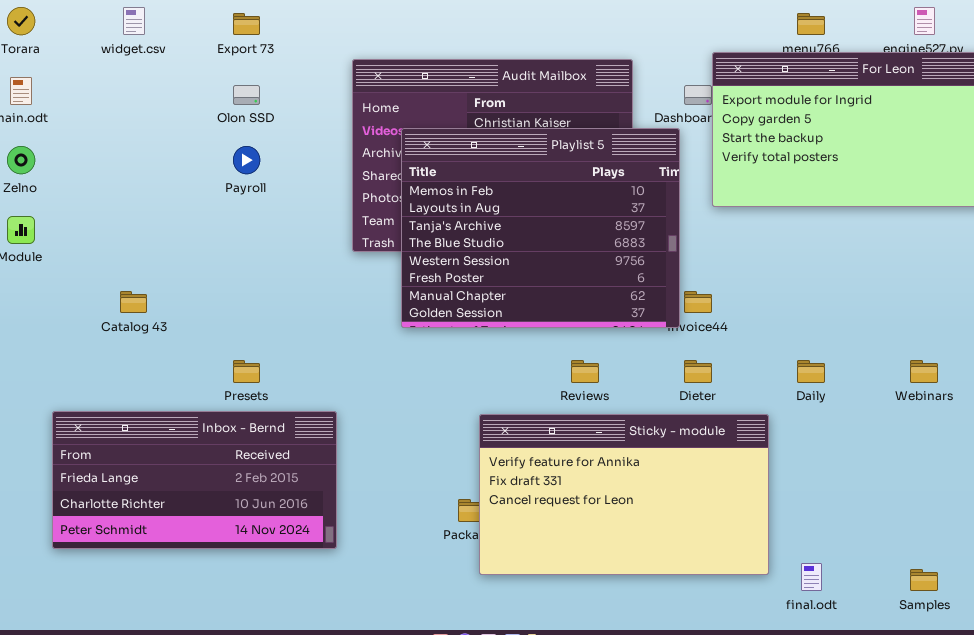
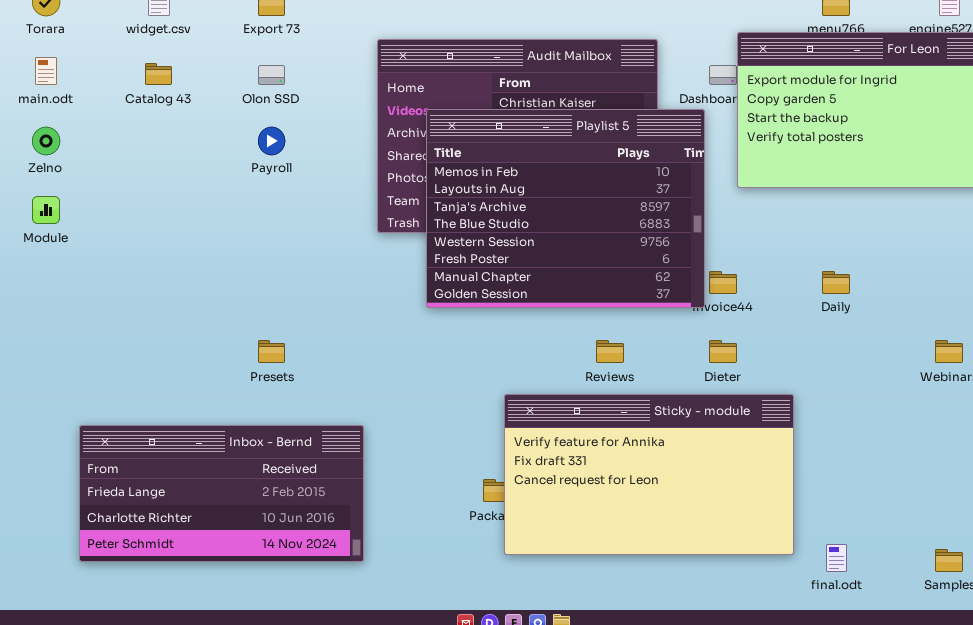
Catalog 43: [120,291,147,313] -> [145,63,172,85], moved
Daily: [797,360,825,383] -> [822,271,850,294], moved
Inbox - Bernd: [52,411,337,549] -> [79,425,364,562], moved

